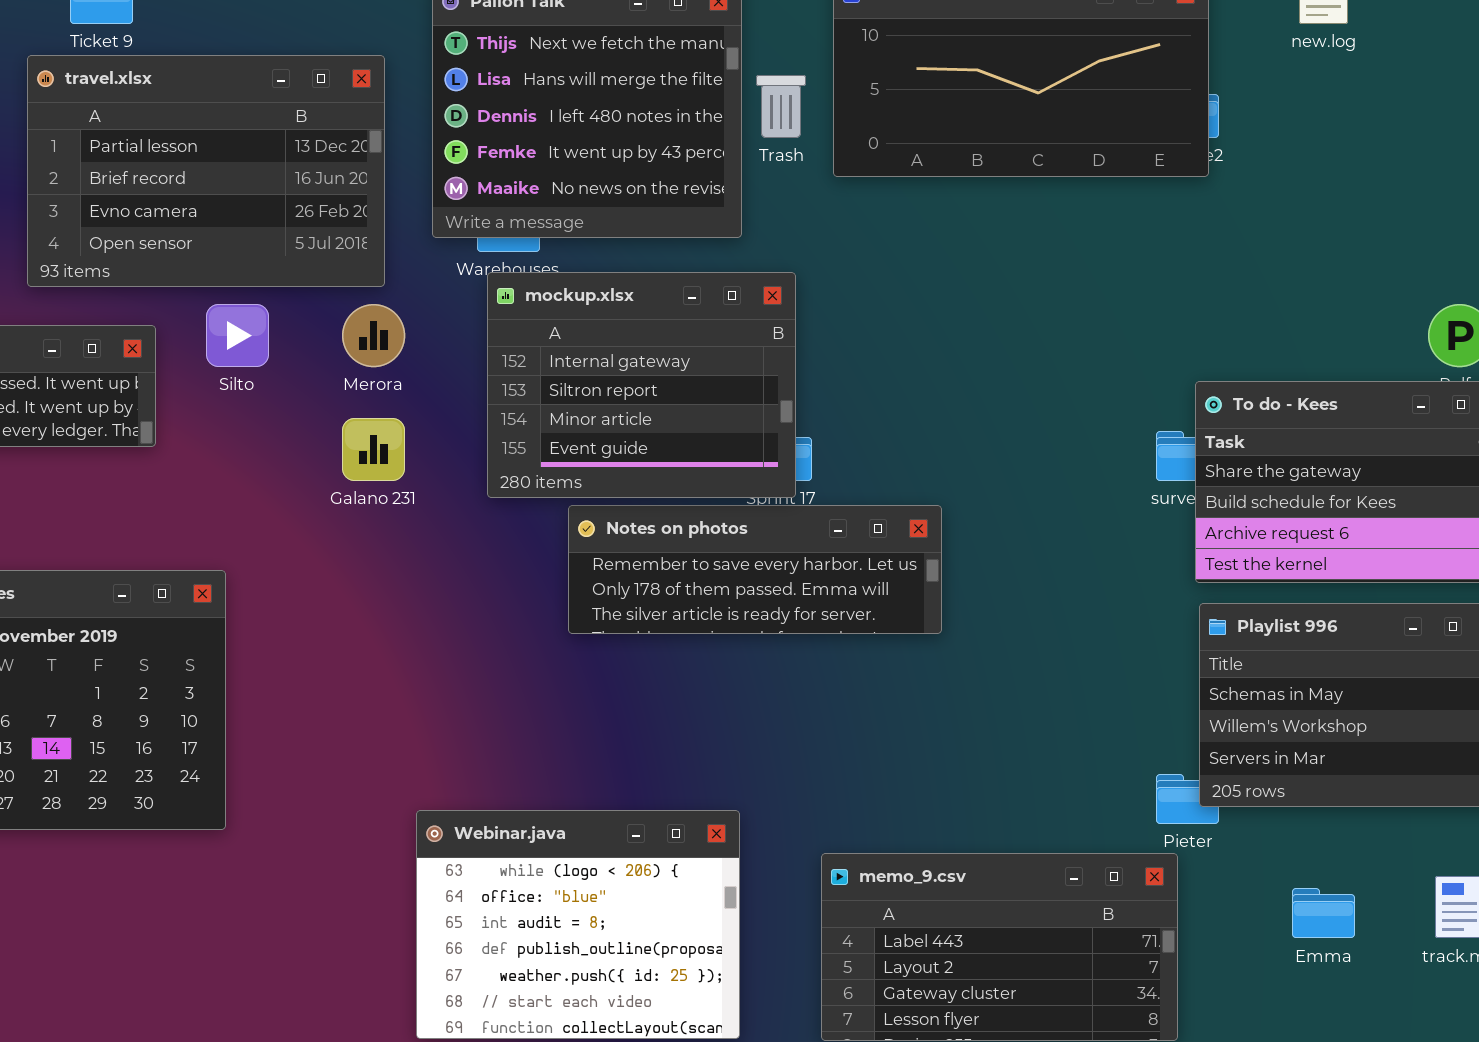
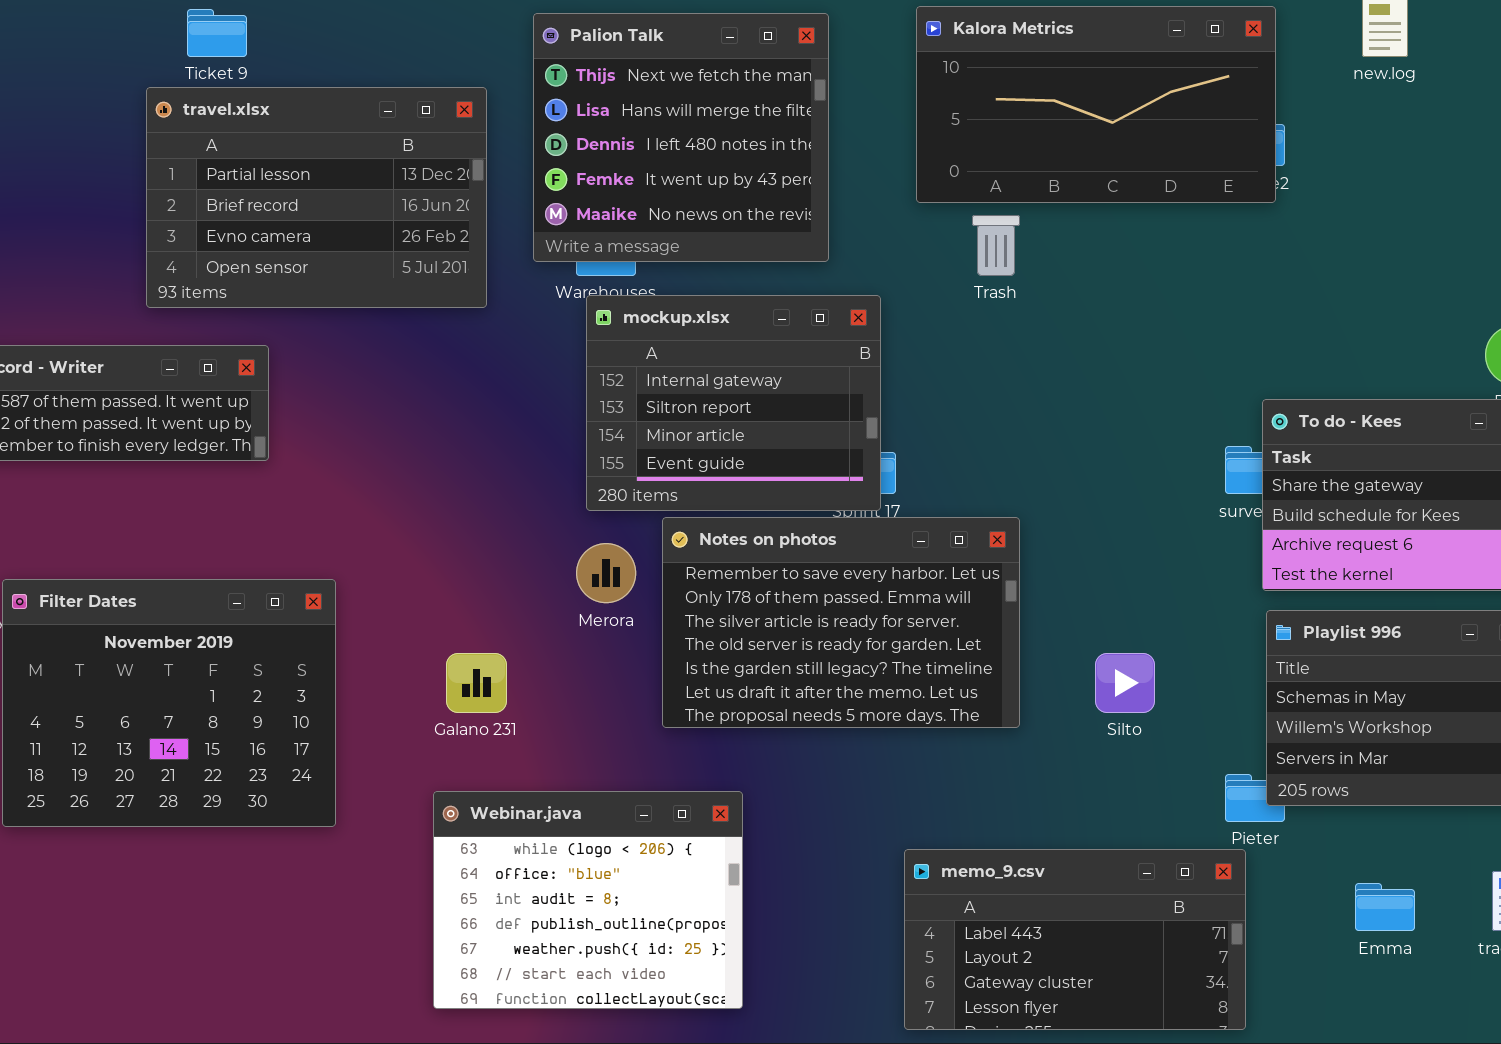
Trash: [756,75,806,138] -> [972,215,1020,276], moved
Silto: [206,304,269,367] -> [1095,653,1155,713], moved
Merora: [342,304,405,367] -> [576,543,636,603], moved
Galano 231: [342,418,405,481] -> [446,653,507,713], moved
Notes on photos: [568,505,942,634] -> [662,517,1020,728], resized
Webinar.java: [416,810,740,1039] -> [433,791,743,1009], moved

